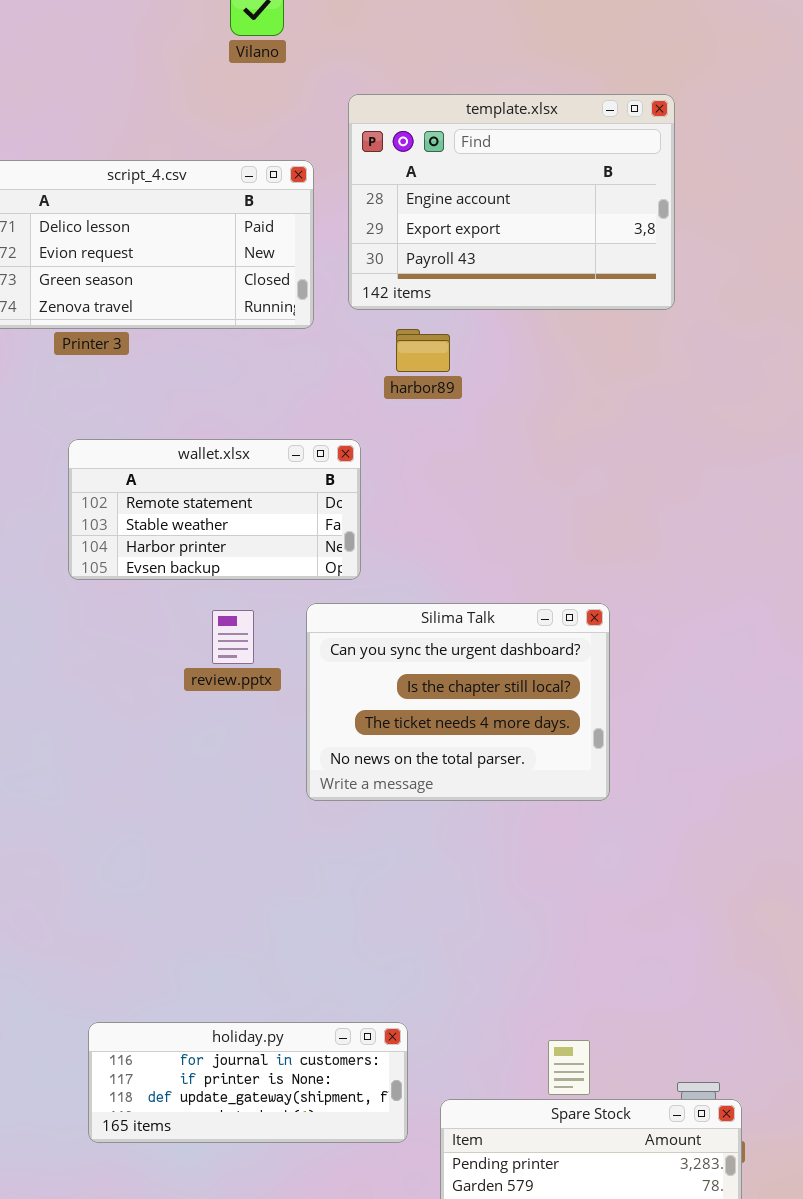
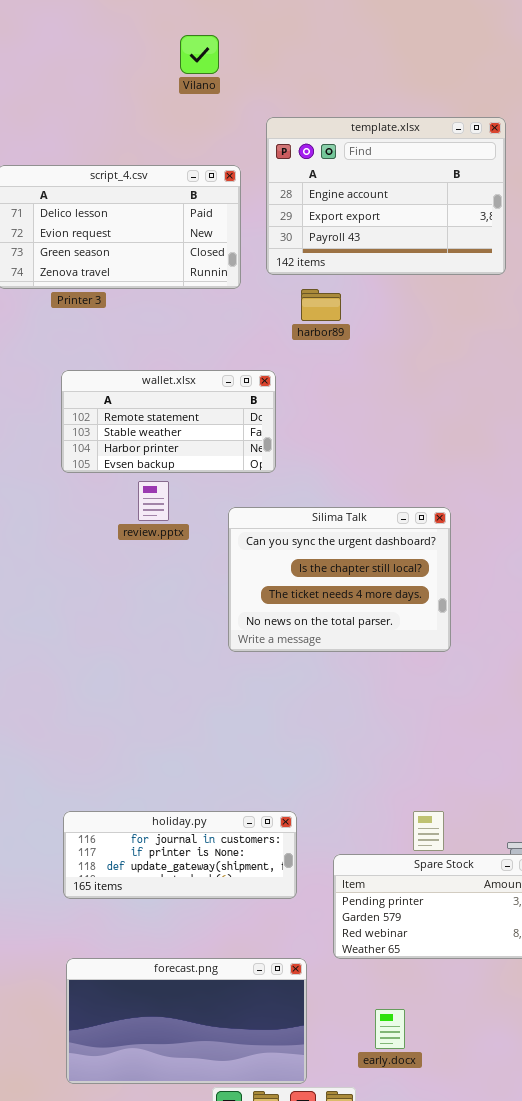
Silima Talk: [306,603,610,801] -> [228,507,451,652], moved
review.pptx: [212,610,254,664] -> [138,481,169,521], moved
holiday.py: [88,1022,408,1143] -> [63,811,297,899], moved

